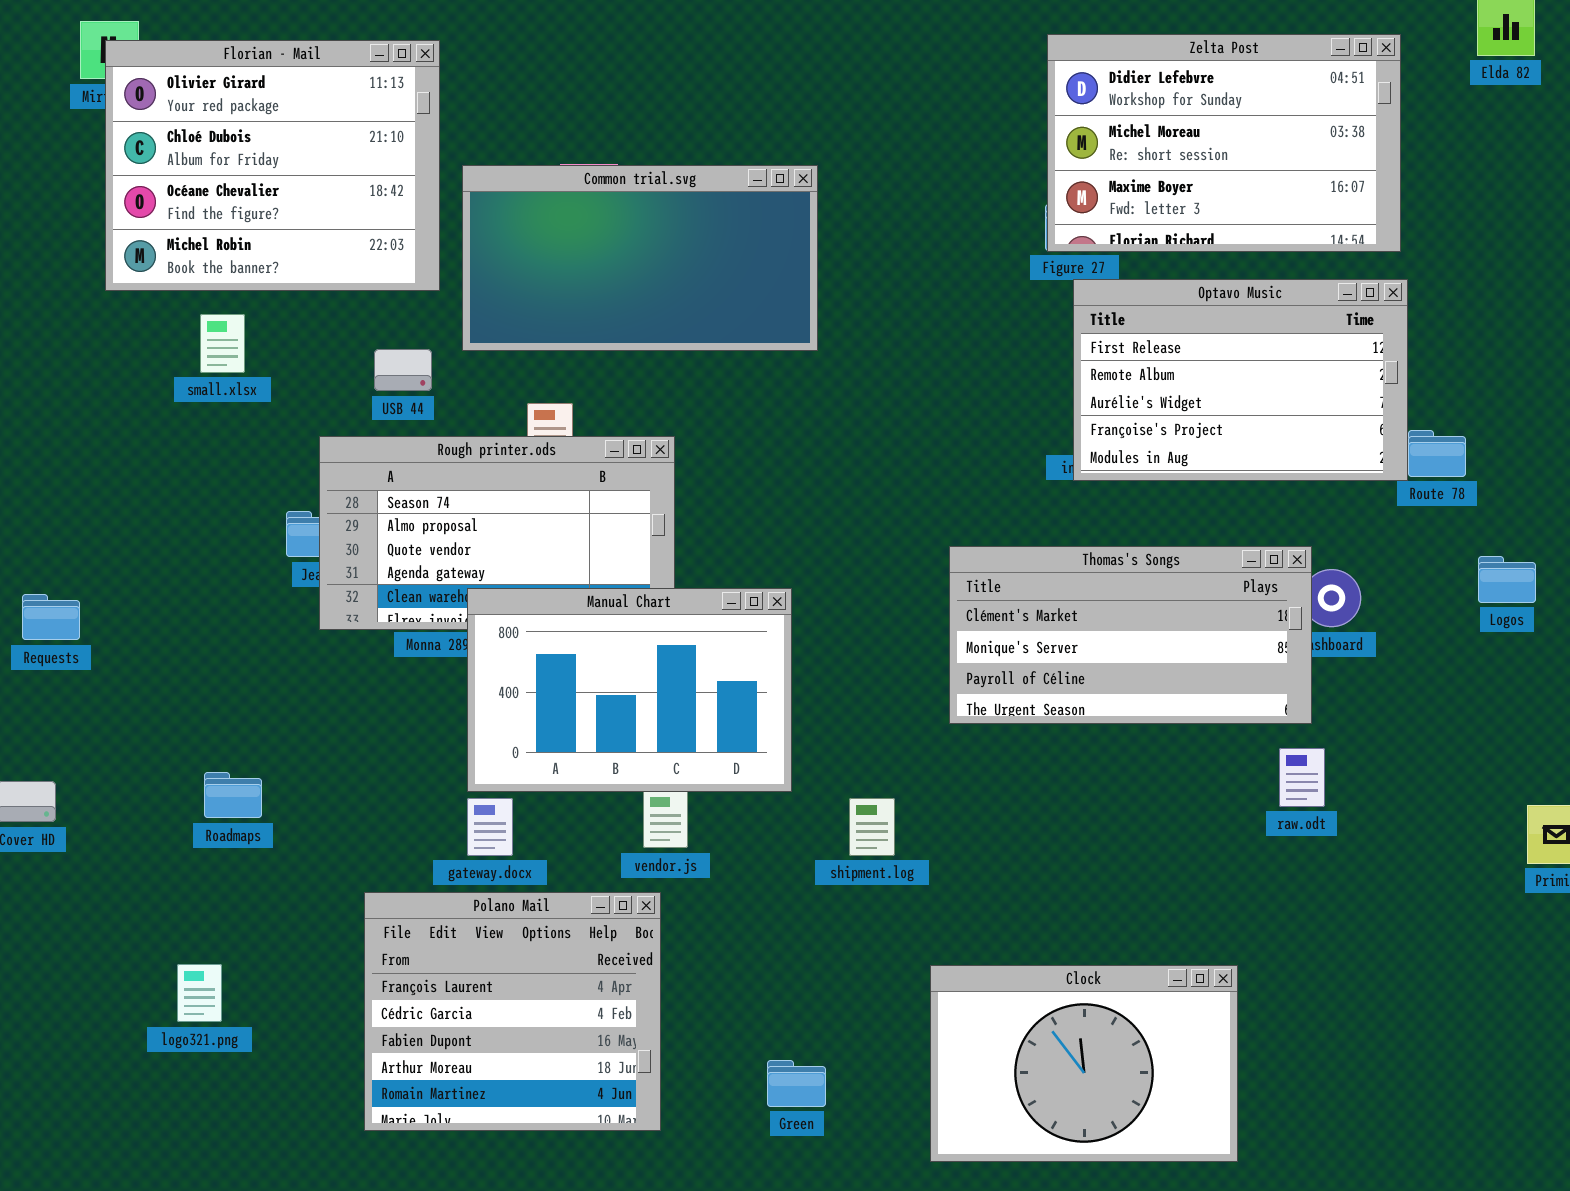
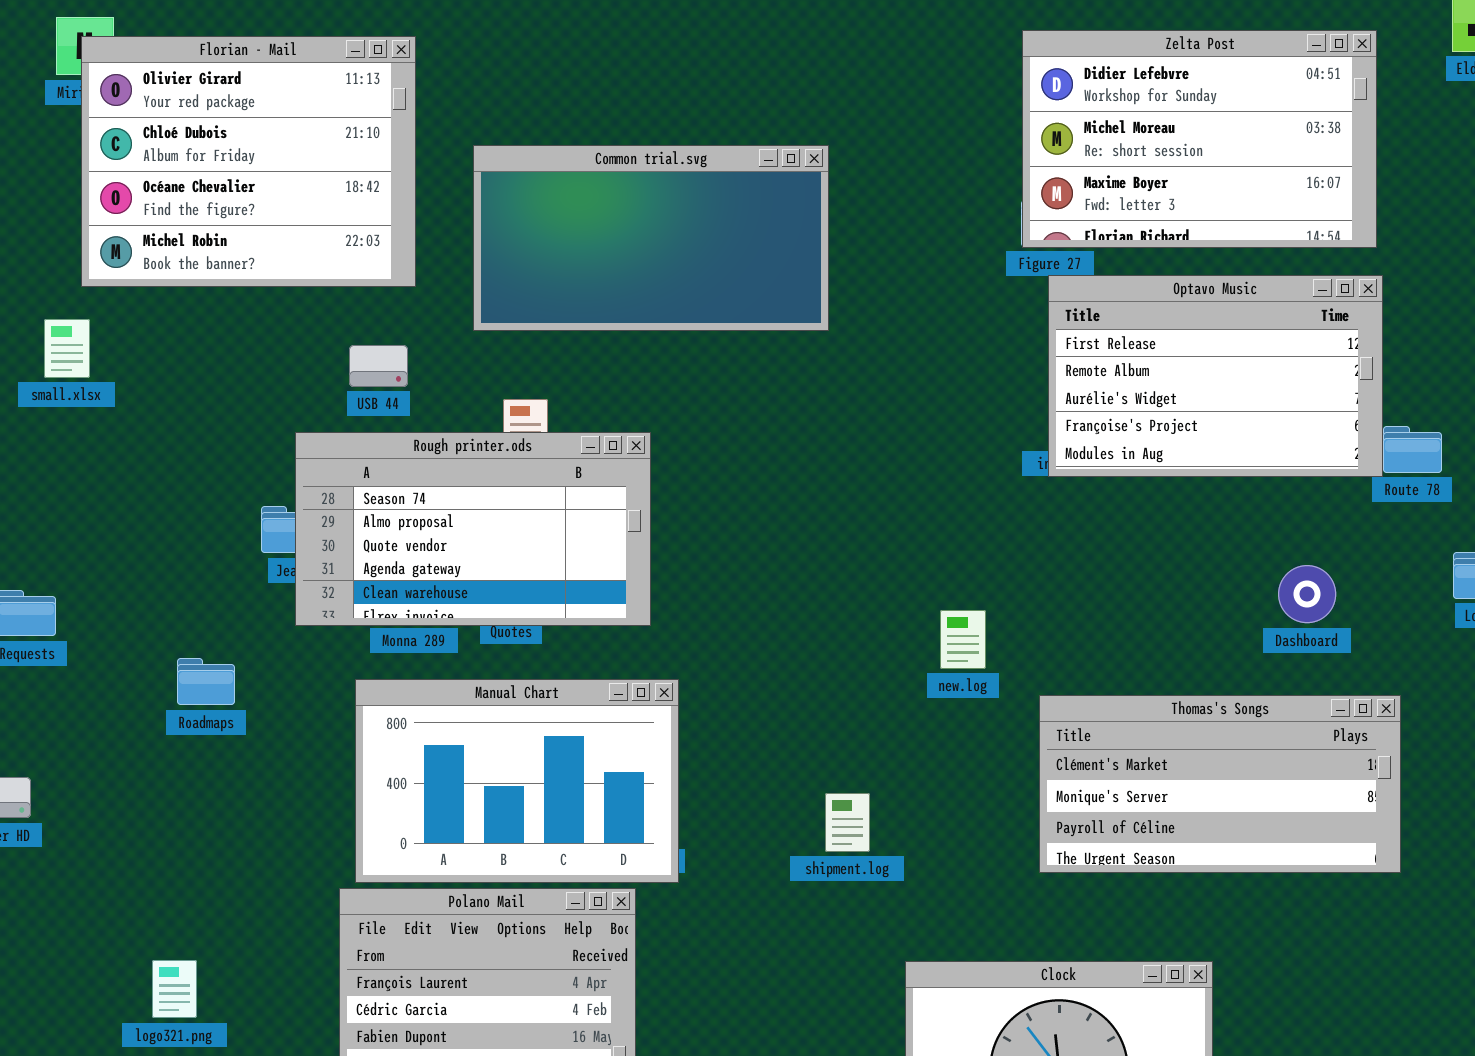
Common trial.svg: [462,165,818,351] -> [473,145,829,331], moved
small.xlsx: [200,314,245,373] -> [44,319,90,378], moved
Thomas's Songs: [949,546,1312,724] -> [1039,695,1401,873], moved
Manual Chart: [467,588,792,792] -> [355,679,679,883], moved
Roadmaps: [204,772,262,818] -> [177,658,235,705], moved

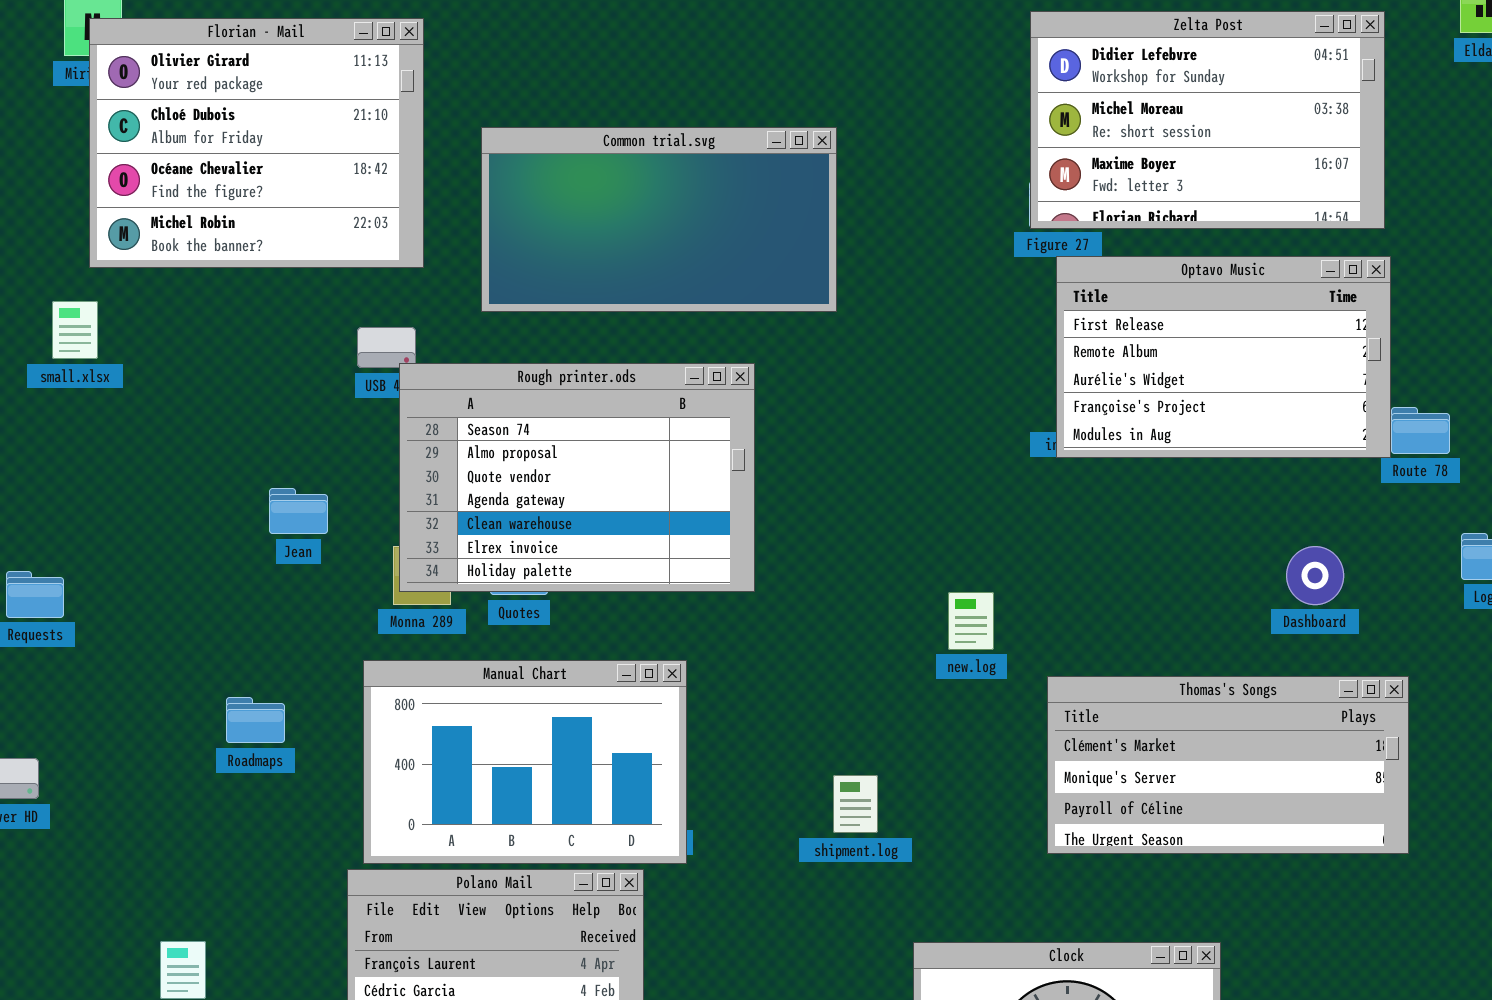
Rough printer.ods: [295,432,651,626] -> [399,363,755,592], moved, resized
Roadmaps: [177,658,235,705] -> [226,697,285,743], moved

